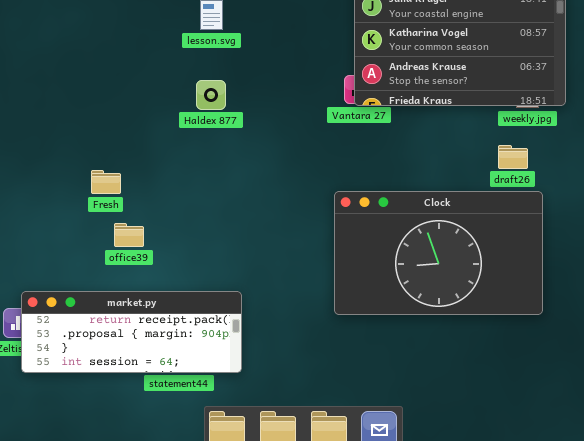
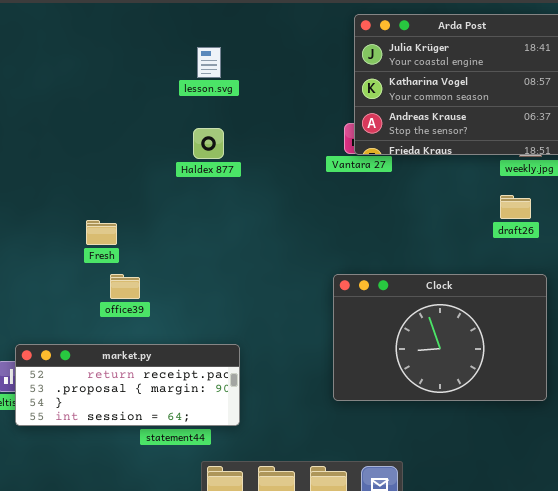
Clock: [334,191,543,315] -> [333,274,547,401], moved

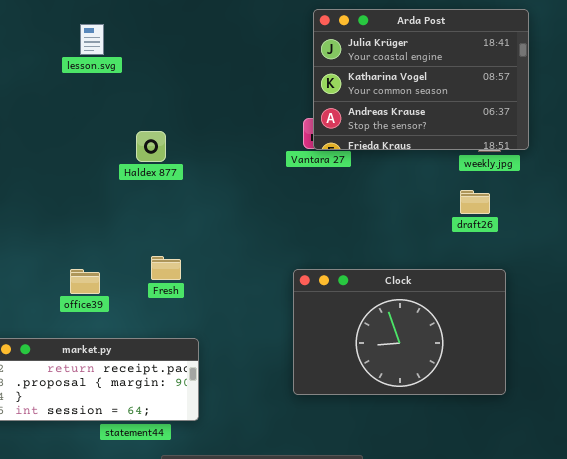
lesson.svg: [197,47,221,78] -> [80,24,104,55], moved
Haldex 877: [193,128,224,159] -> [136,131,166,162], moved
Fresh: [86,220,117,245] -> [151,256,181,280], moved

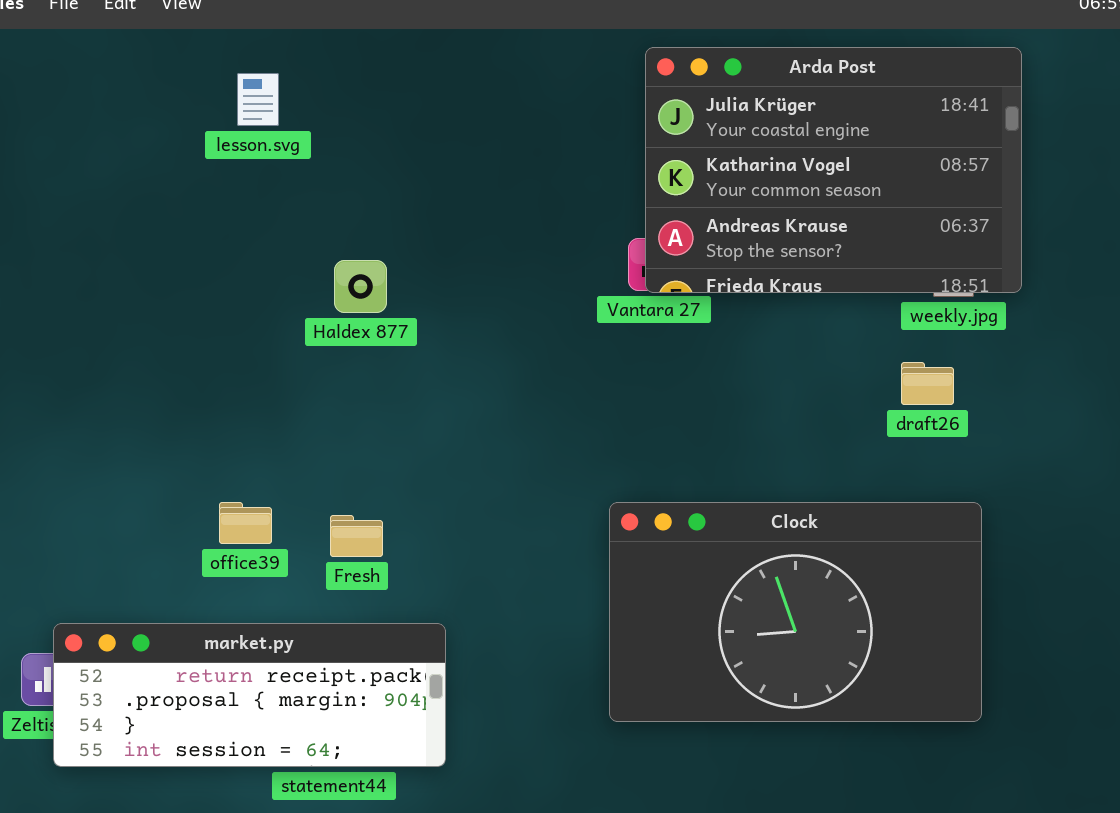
Fresh: [151,256,181,280] -> [330,515,383,557], moved

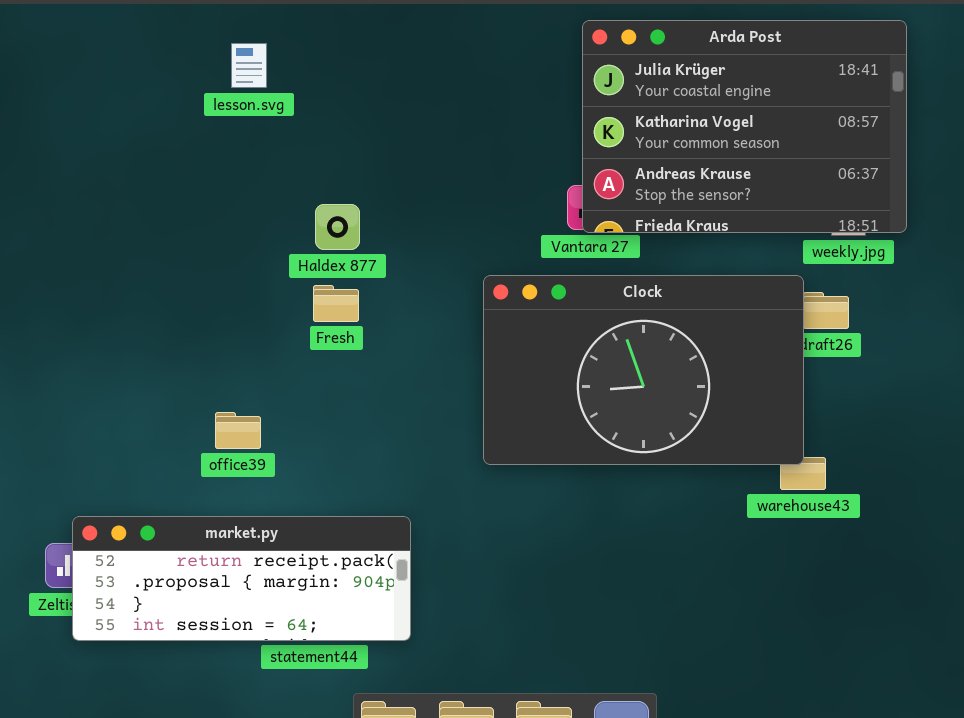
Clock: [609,502,982,722] -> [483,275,804,465], moved
Fresh: [330,515,383,557] -> [313,285,359,322], moved

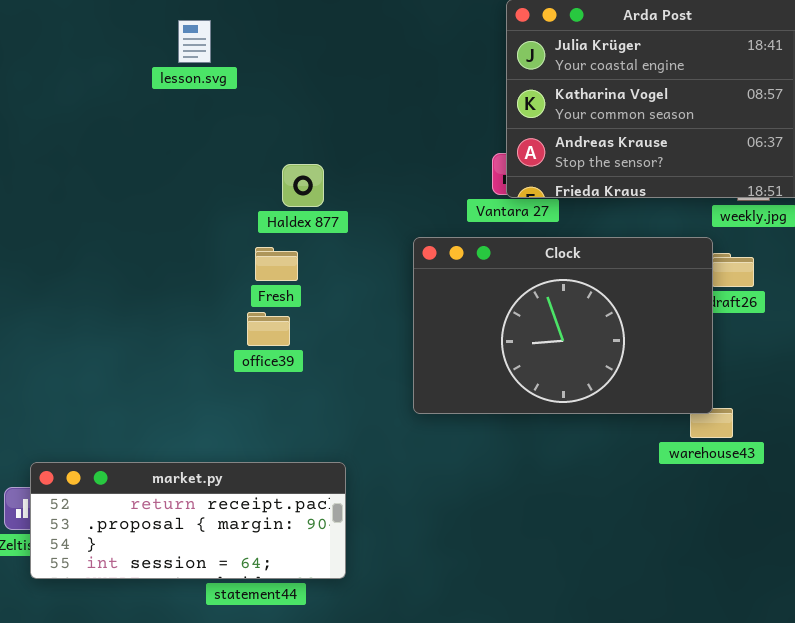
Haldex 877: [315,204,360,250] -> [282,164,324,207], moved
office39: [215,412,261,449] -> [247,312,290,346], moved

